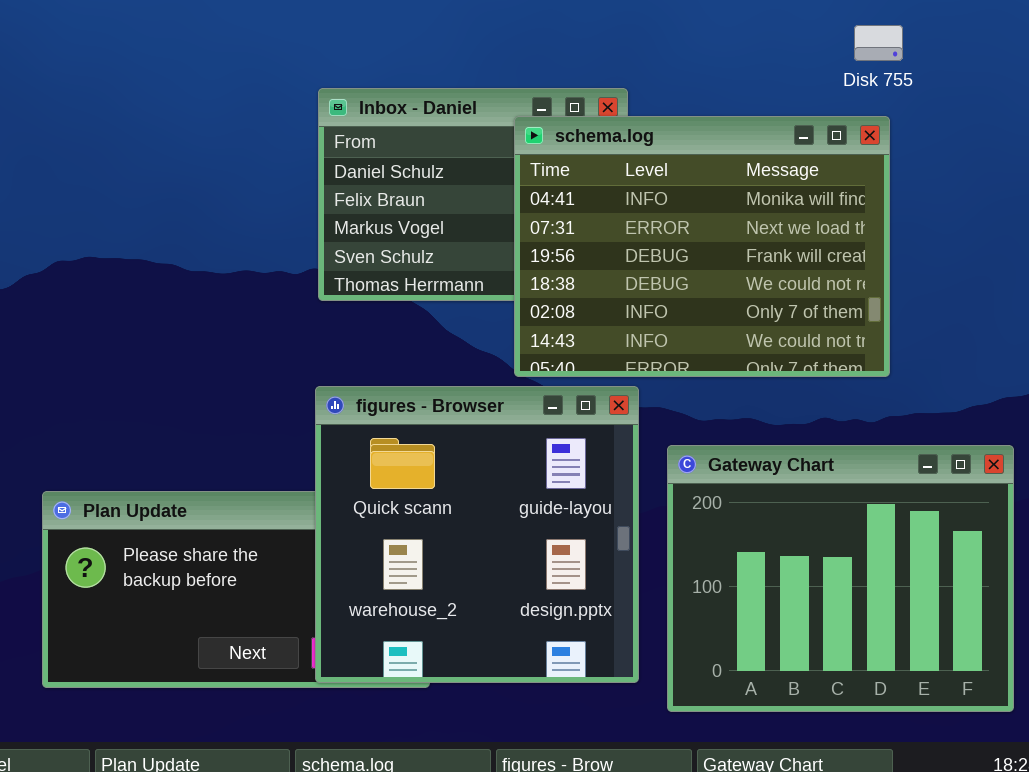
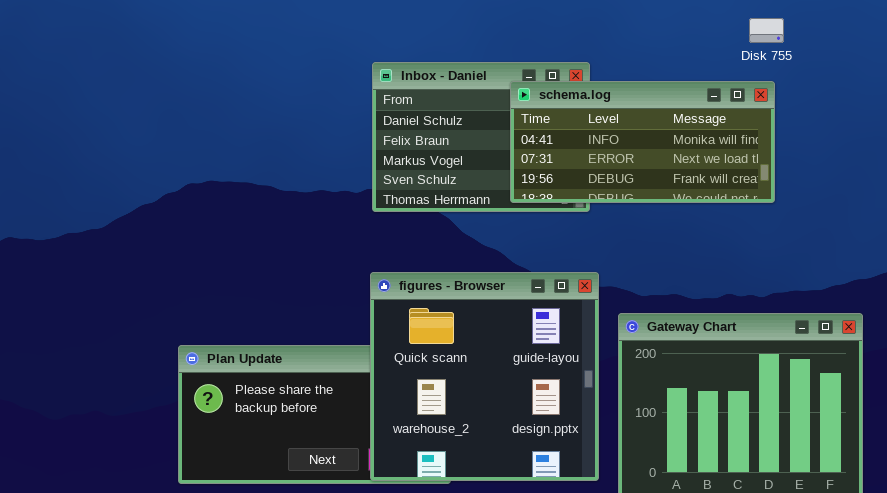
schema.log: [514,116,890,377] -> [510,81,775,203], resized

